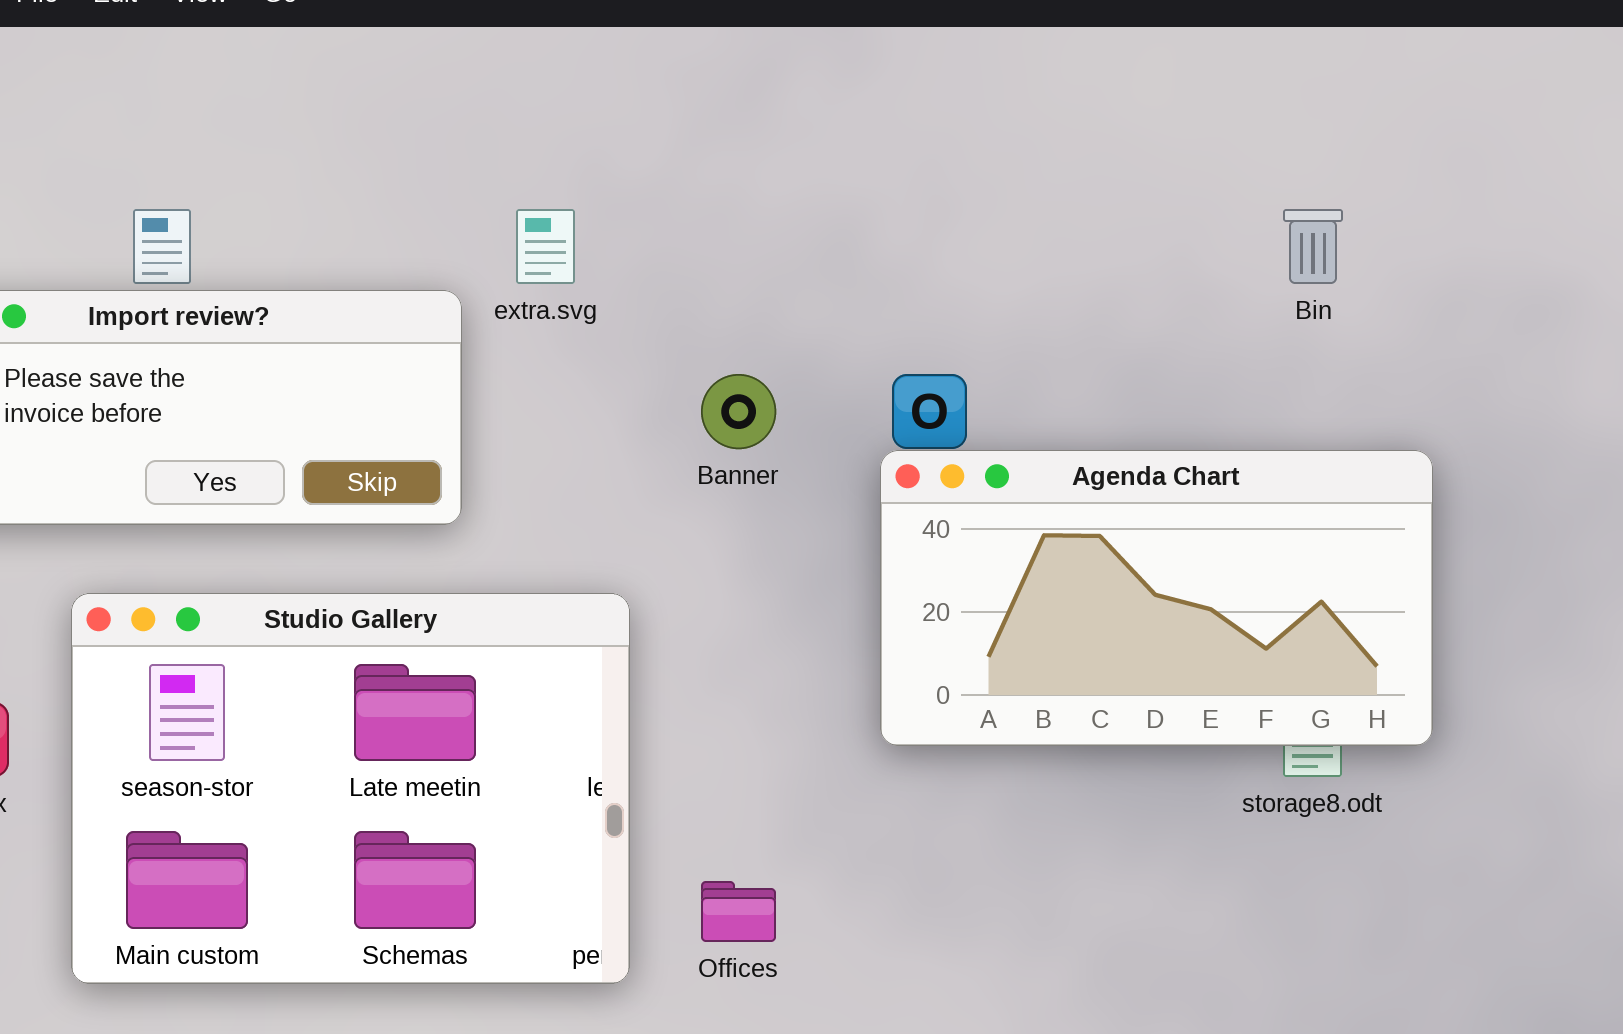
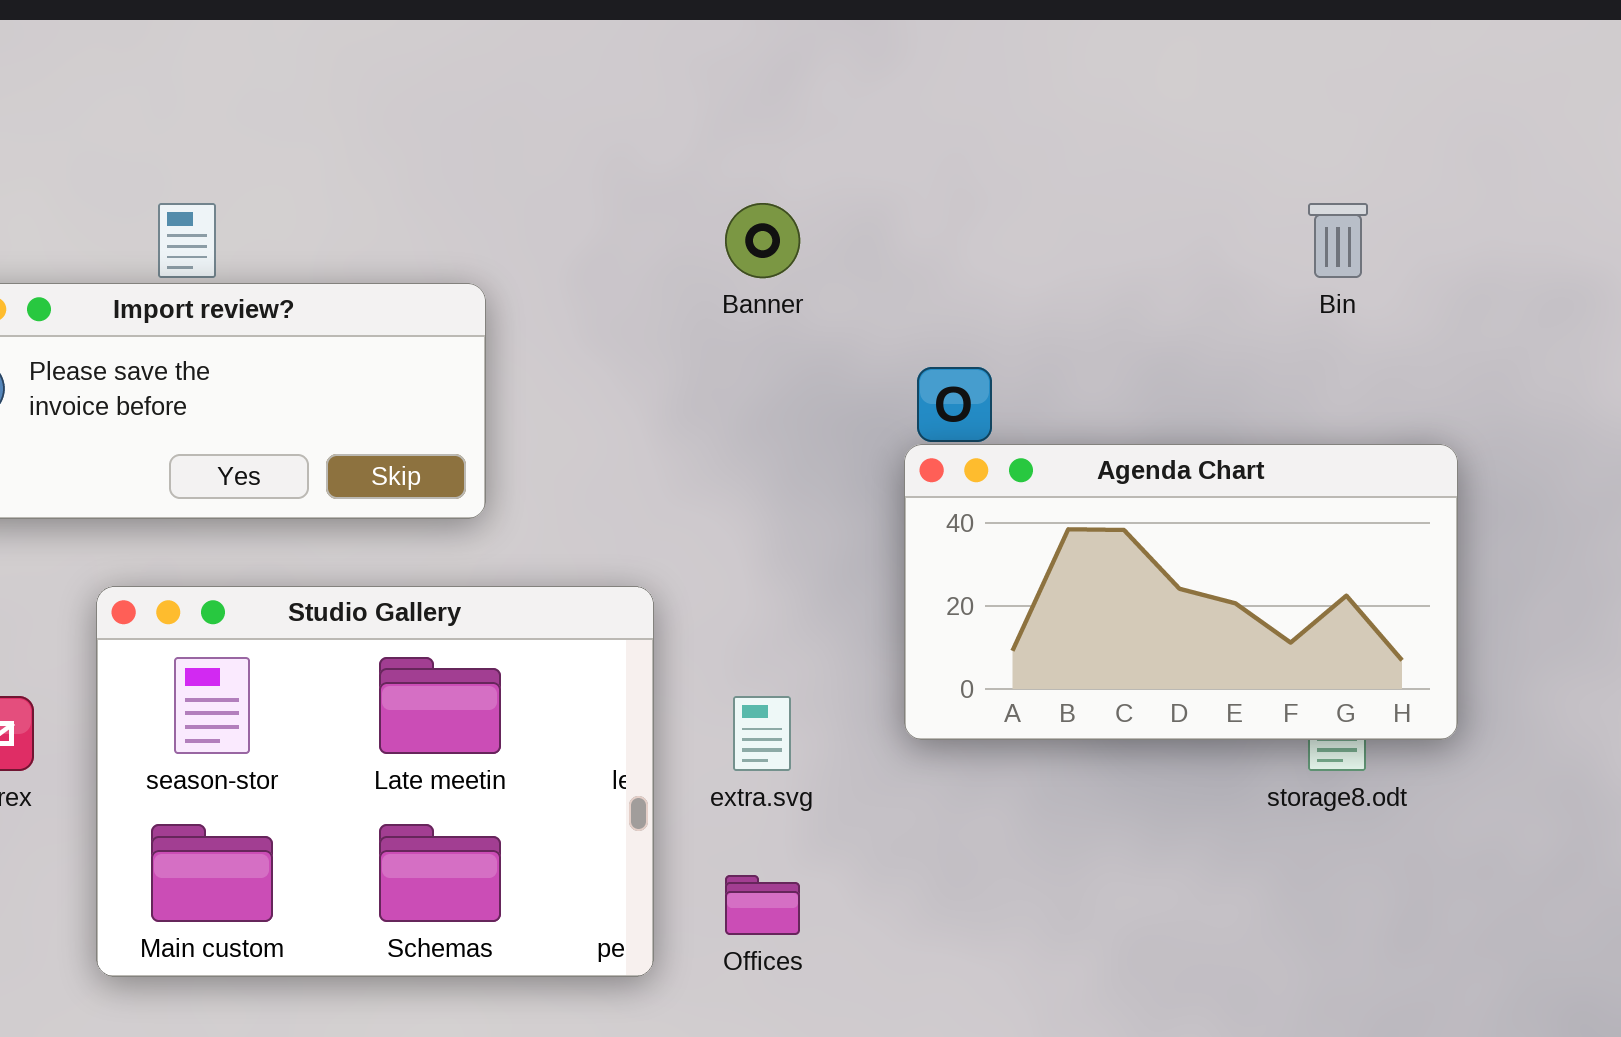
extra.svg: [516,209,575,284] -> [733,696,791,771], moved
Banner: [701,374,776,449] -> [725,203,800,278], moved

